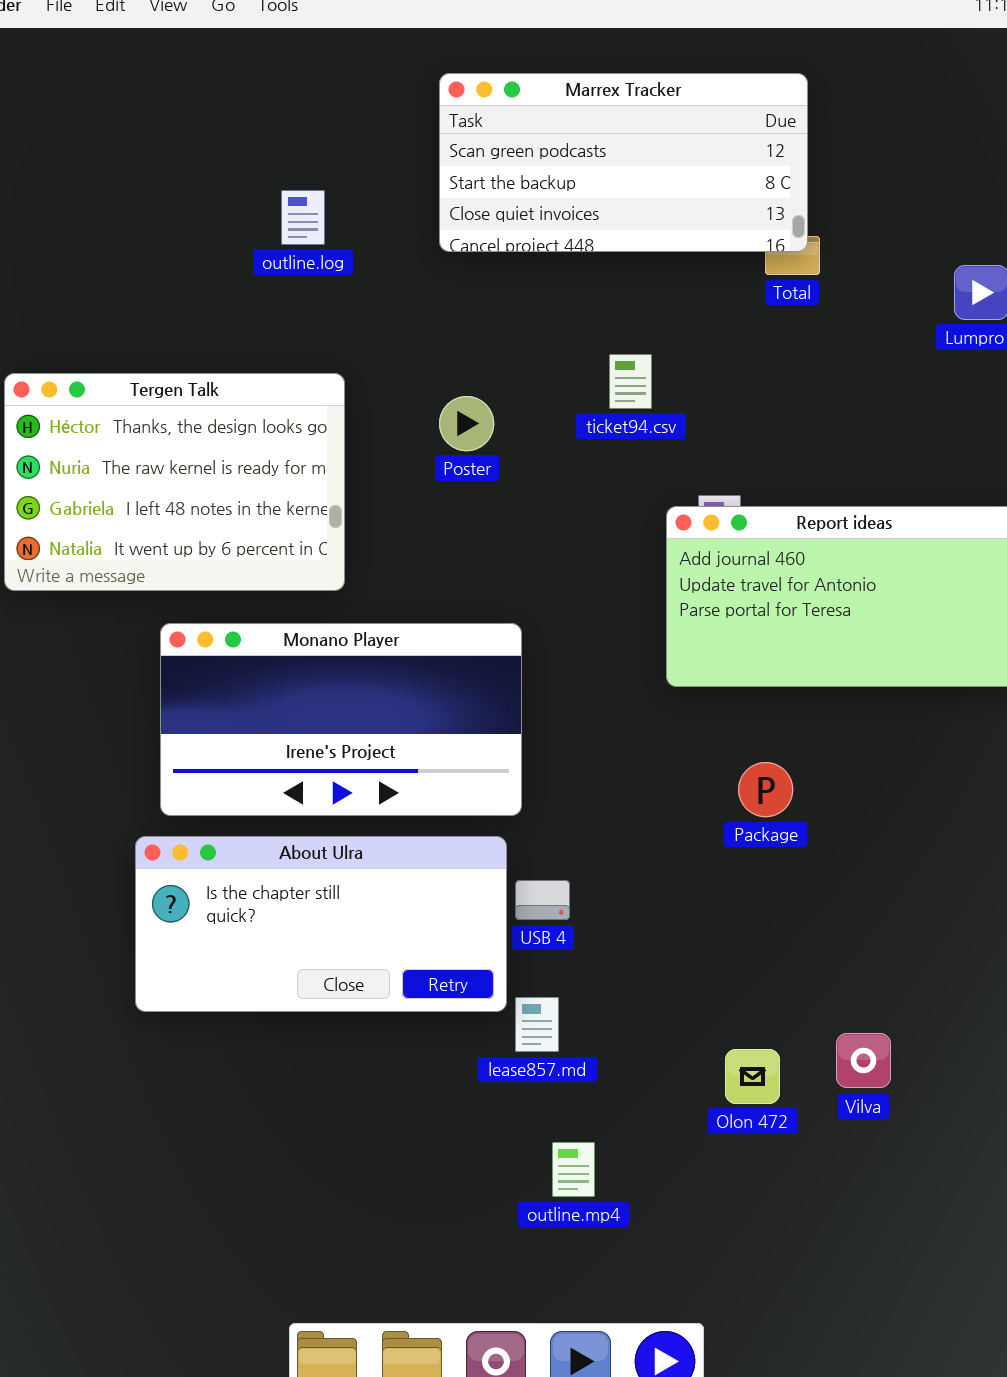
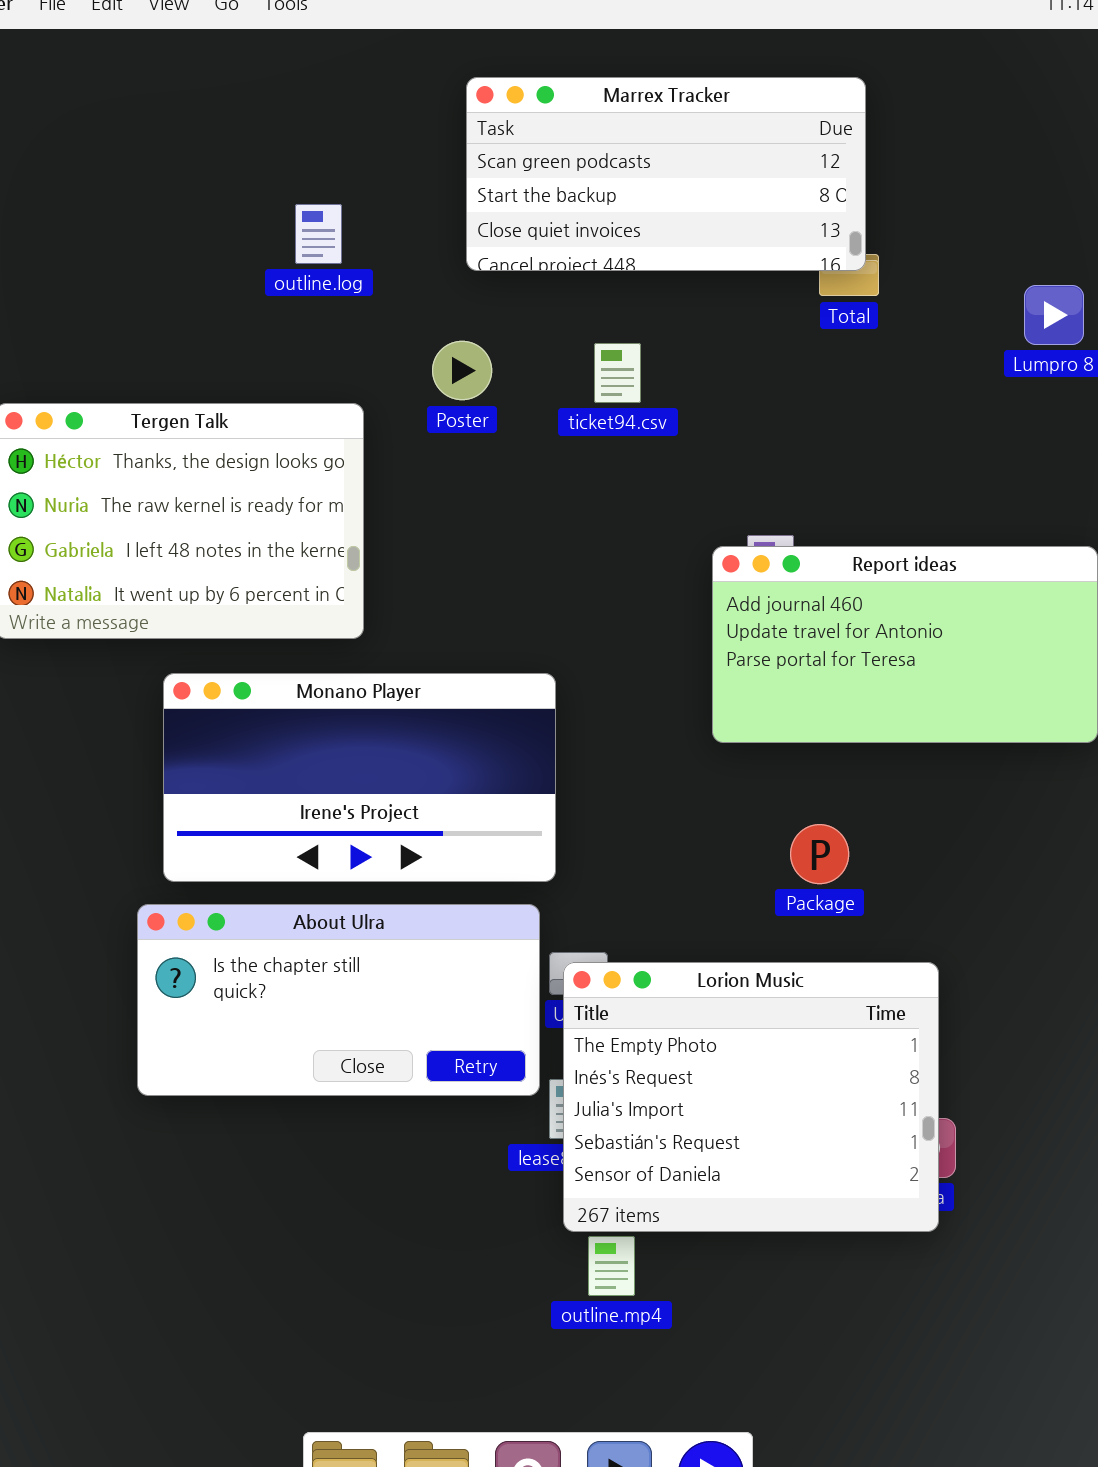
ticket94.csv: [609,354,652,409] -> [594,343,641,403], moved
Poster: [439,396,494,451] -> [432,341,492,400], moved
Lorion Music: none -> [563,962,939,1232], opened

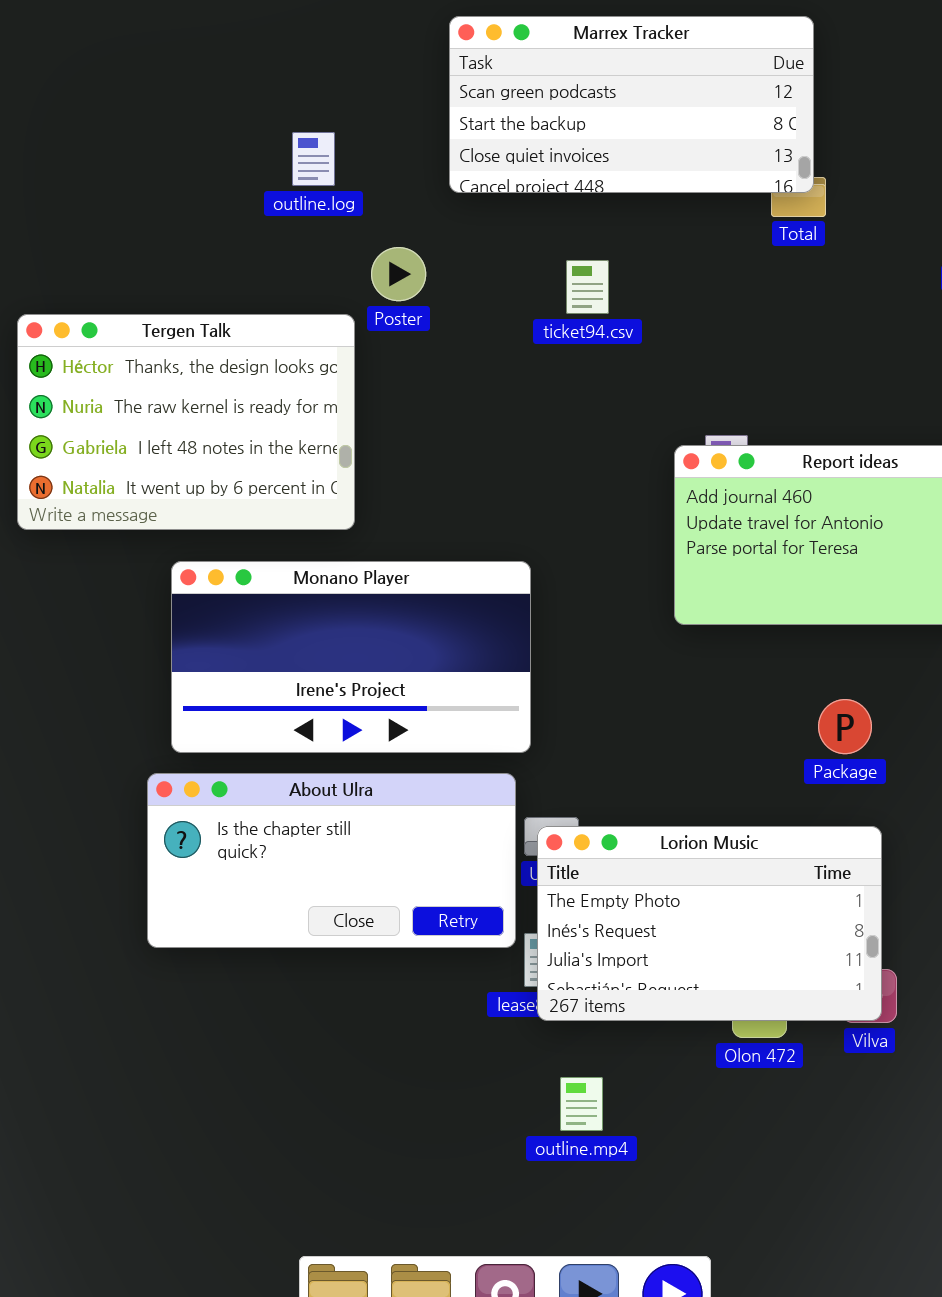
Poster: [432,341,492,400] -> [371,247,426,301], moved
Package: [790,824,849,884] -> [818,699,872,754], moved
Lorion Music: [563,962,939,1232] -> [537,826,882,1021], resized

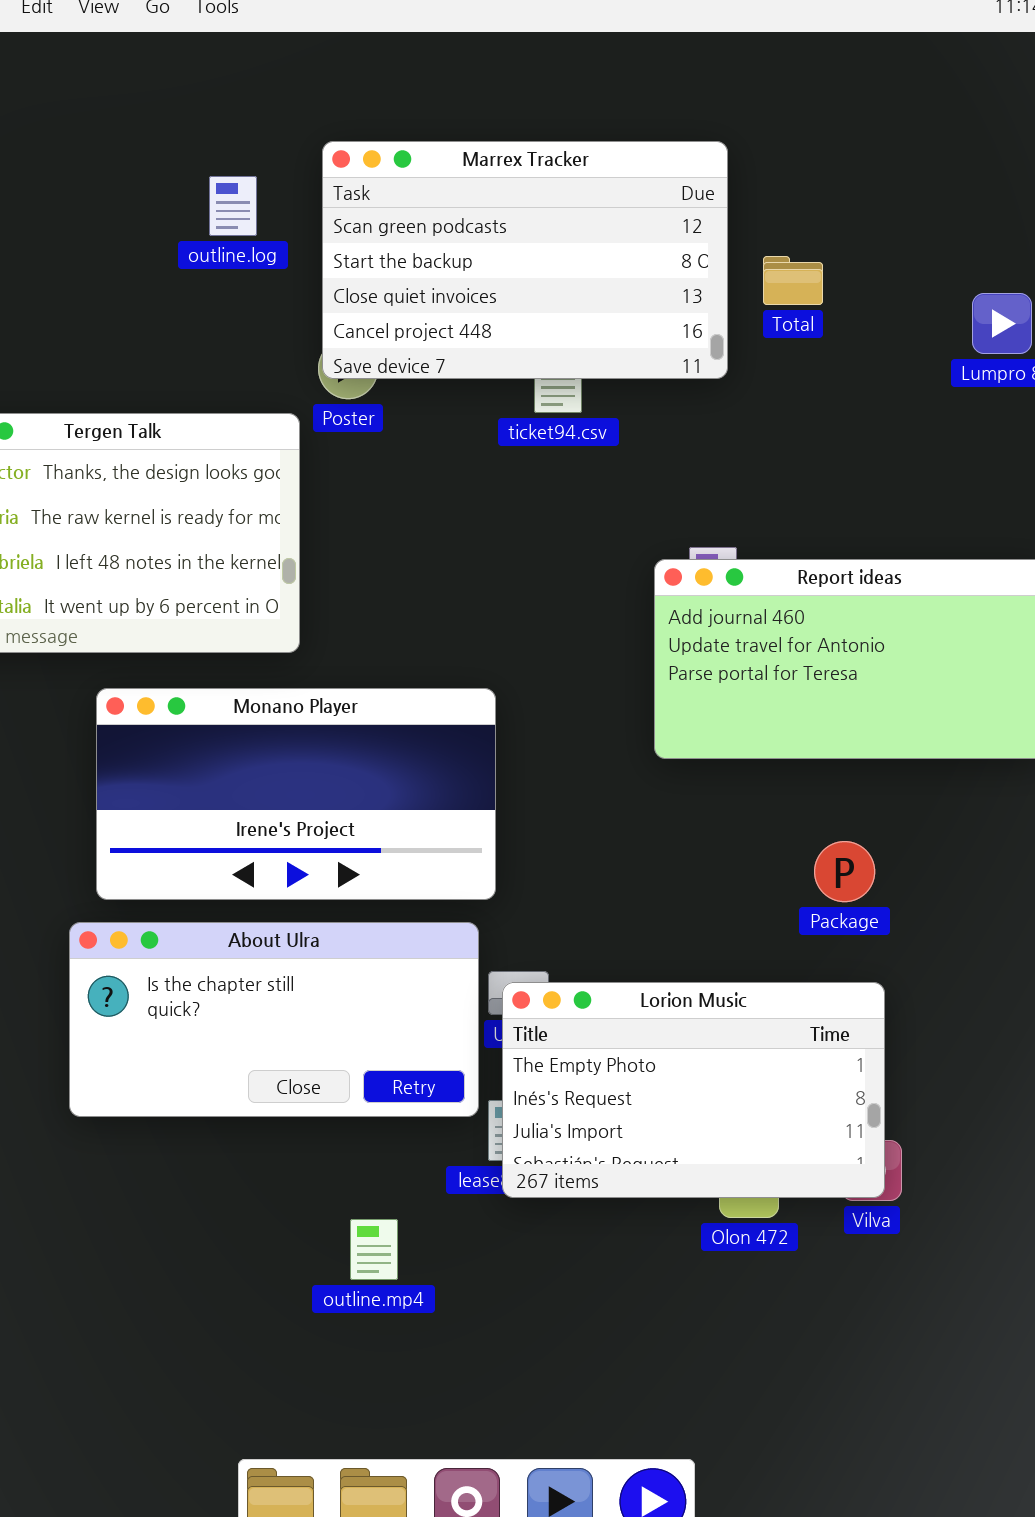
Marrex Tracker: [449,16,814,193] -> [322,141,728,379], moved, resized
outline.log: [292,132,335,186] -> [209,176,257,236], moved
outline.mp4: [560,1077,603,1131] -> [350,1219,398,1280], moved

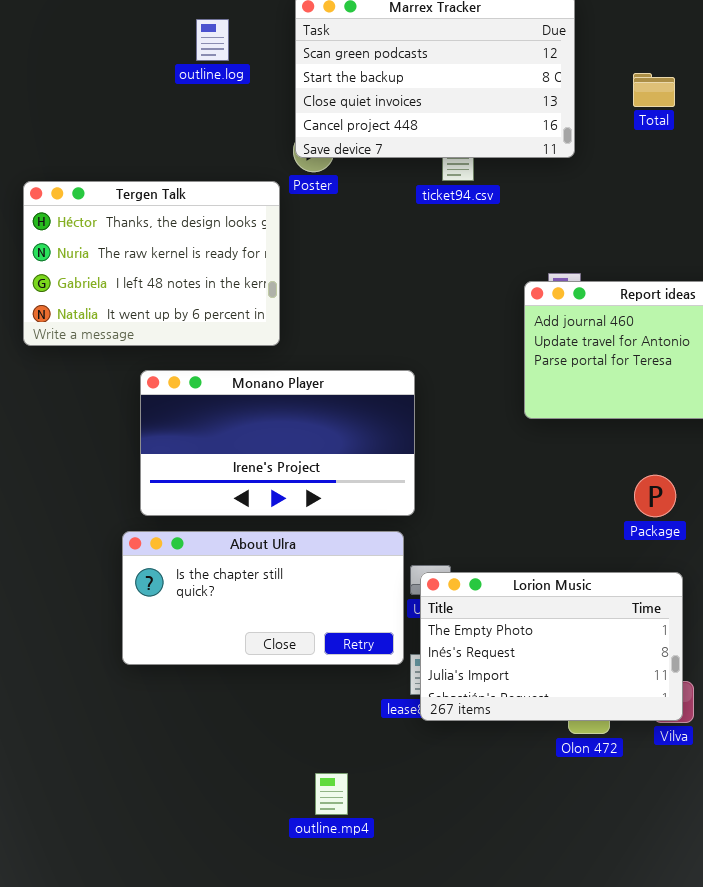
outline.log: [209,176,257,236] -> [196,19,229,61], moved
Total: [763,256,823,305] -> [633,73,675,107], moved
outline.mp4: [350,1219,398,1280] -> [315,773,348,815], moved

